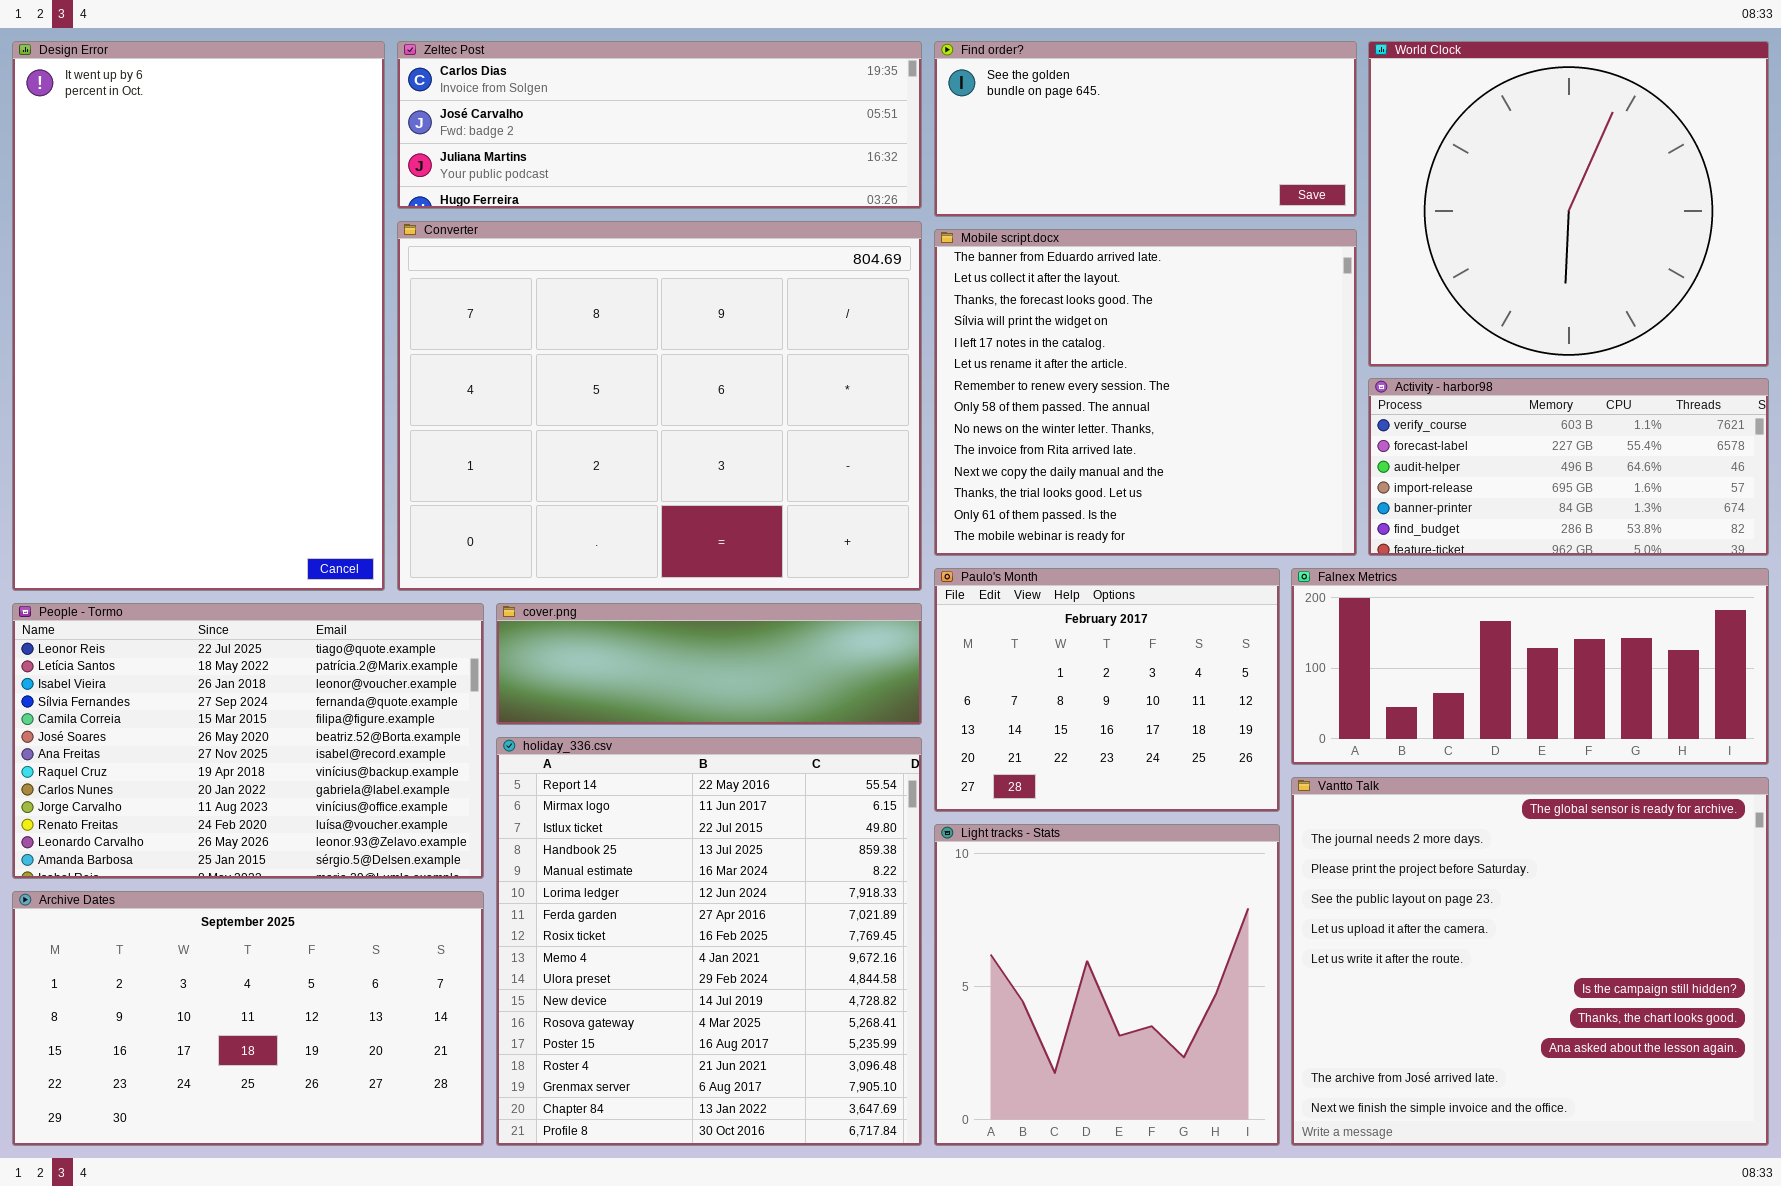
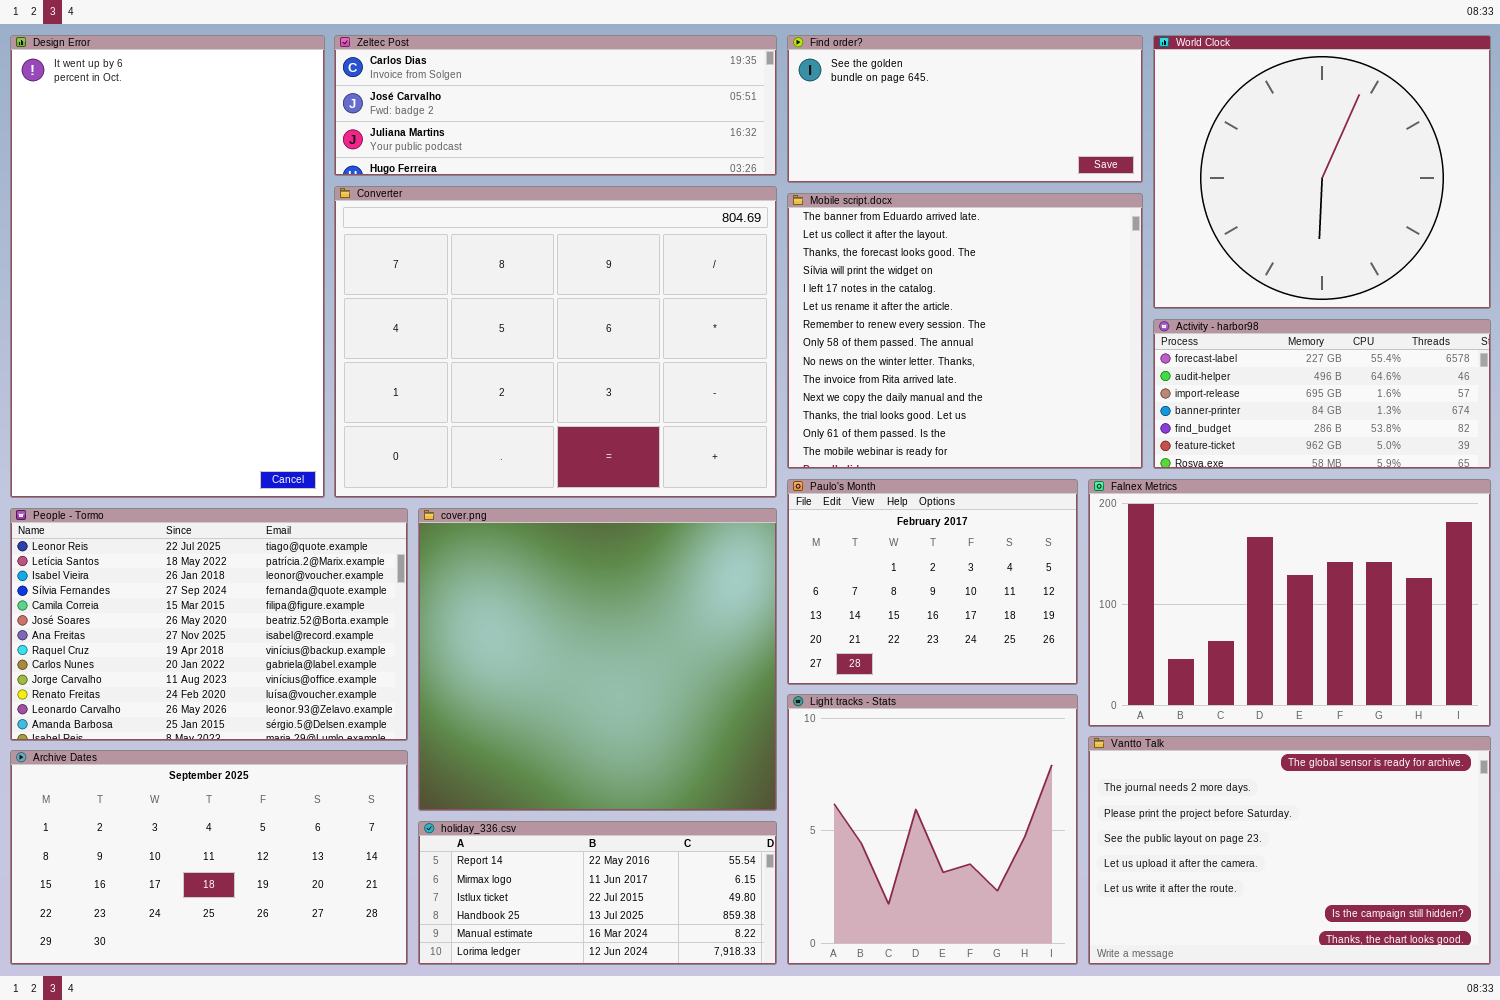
Activity - harbor98: [1368,378,1769,556] -> [1153,319,1491,469], scrolled down 1 row
Falnex Metrics: [1291,568,1769,765] -> [1088,479,1491,727], resized
cover.png: [496,603,922,725] -> [418,508,777,811], resized
holiday_336.csv: [496,737,922,1146] -> [418,821,777,965], resized
Vantto Talk: [1291,777,1769,1146] -> [1088,736,1491,965], resized

